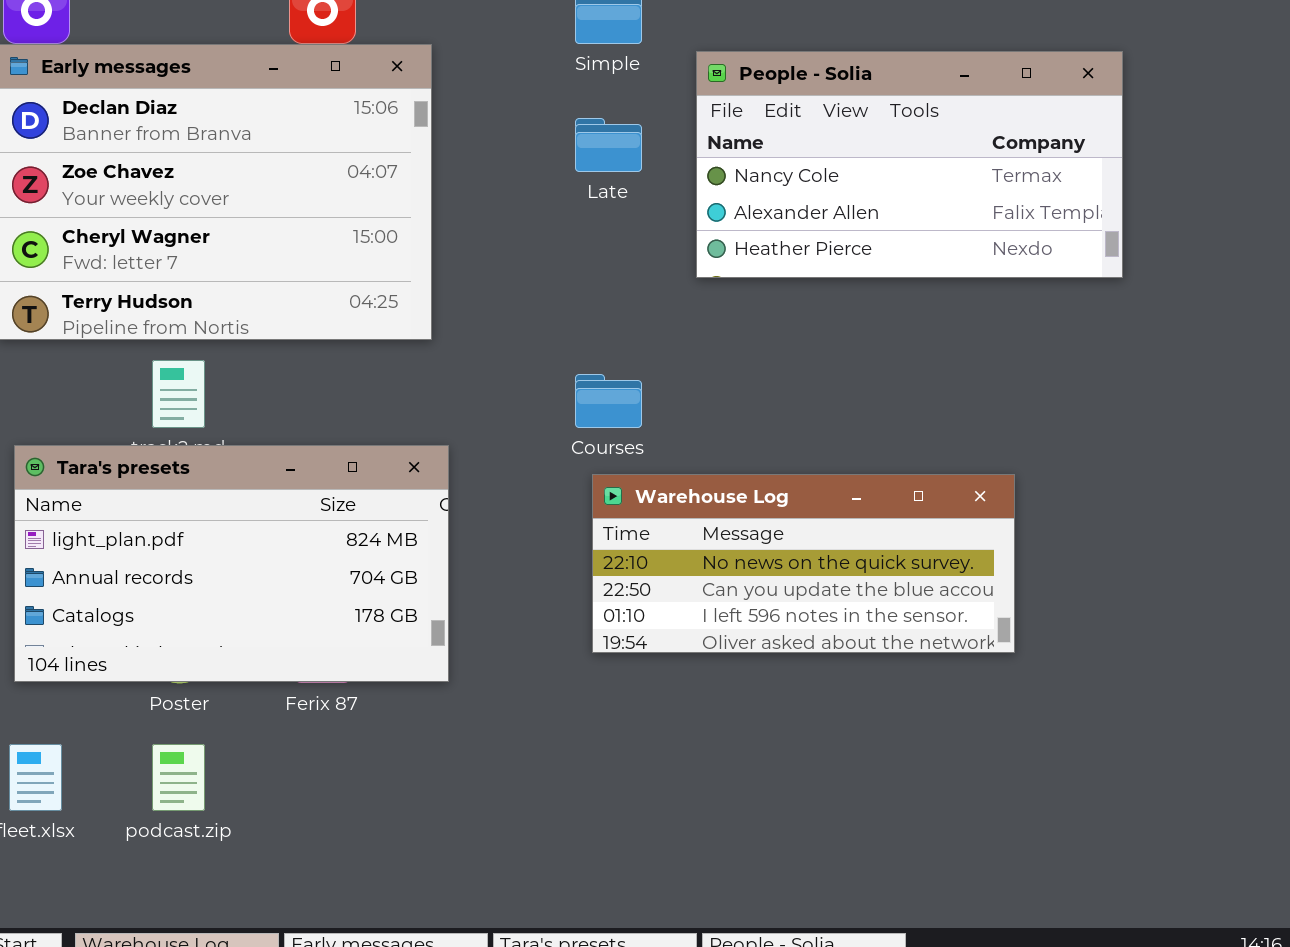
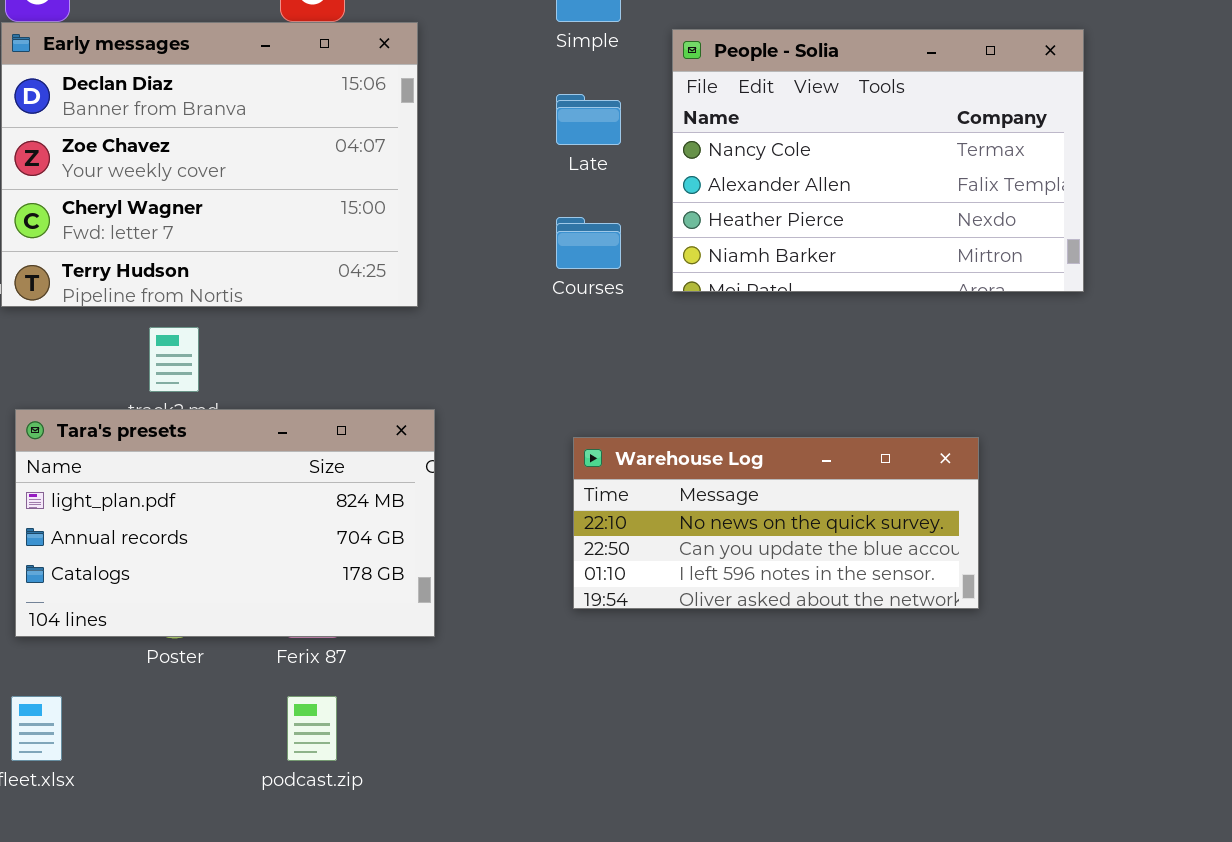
People - Solia: [696,51,1123,278] -> [672,29,1084,292], resized
Courses: [575,374,642,428] -> [556,217,621,269], moved
podcast.zip: [152,744,205,811] -> [287,696,337,761], moved

